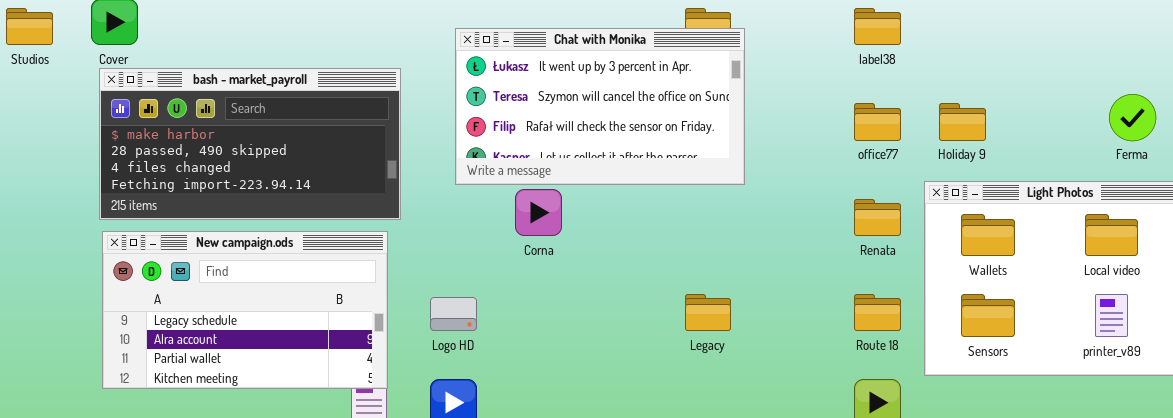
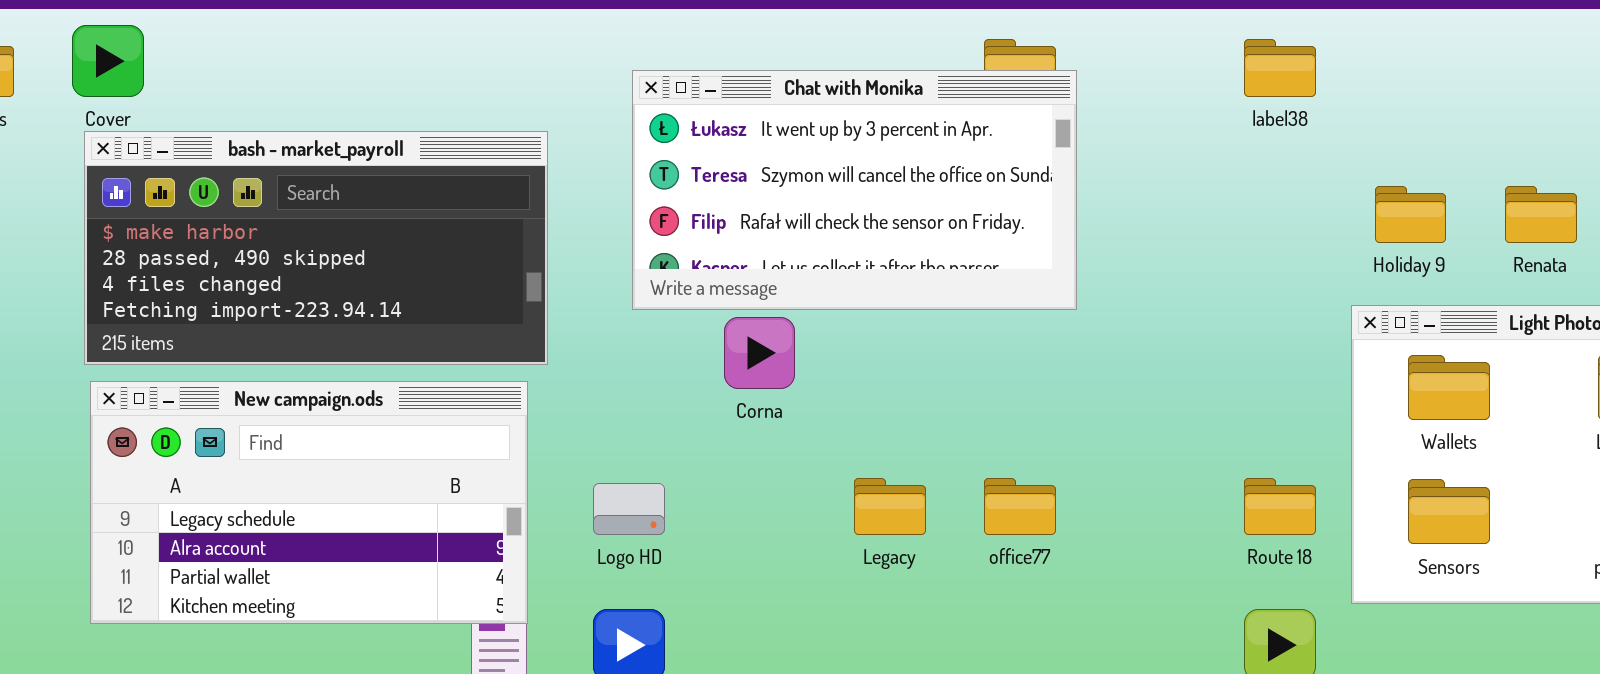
office77: [854,103,901,141] -> [984,478,1056,535], moved
Renata: [854,199,901,236] -> [1505,186,1577,243], moved
Legacy: [685,294,731,331] -> [854,478,926,535], moved

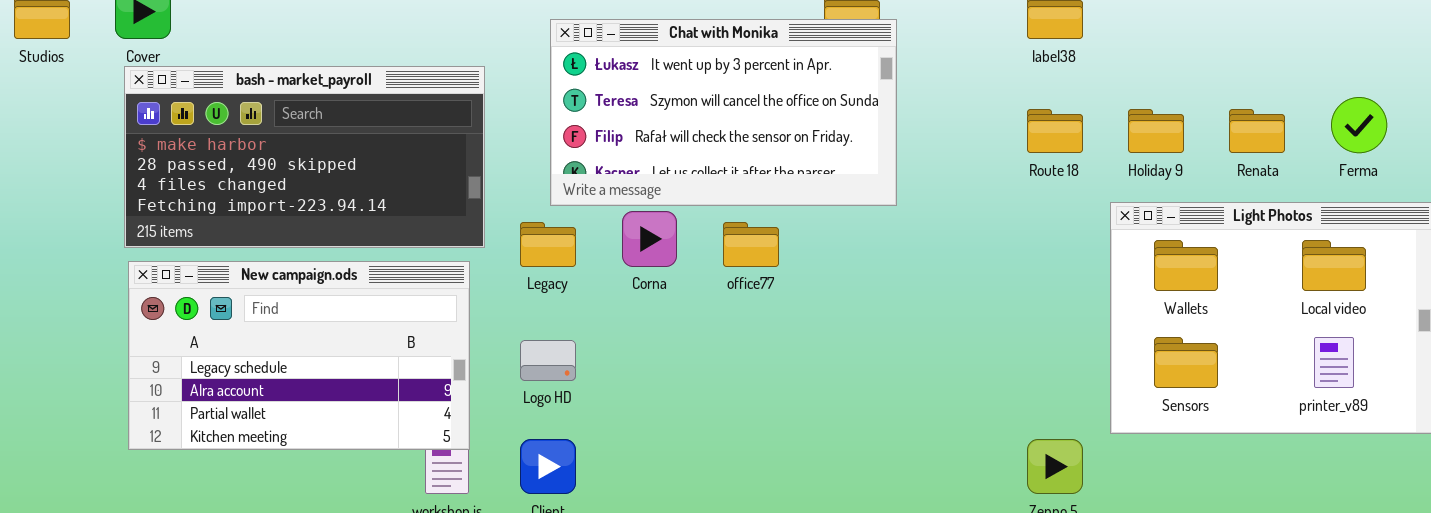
Legacy: [854,478,926,535] -> [520,222,576,267], moved
office77: [984,478,1056,535] -> [723,222,779,267], moved
Route 18: [1244,478,1316,535] -> [1027,109,1083,153], moved

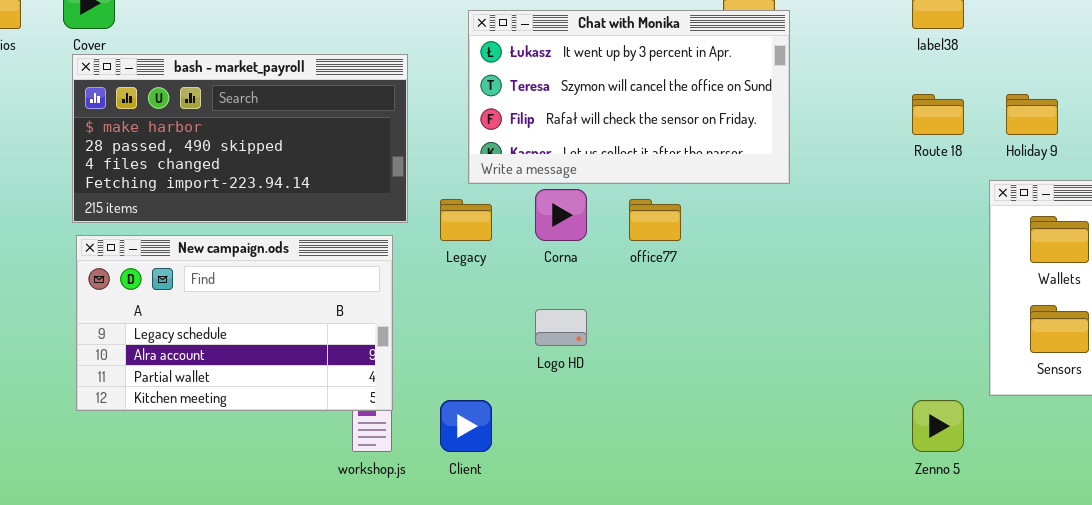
Logo HD: [520,340,576,381] -> [535,309,587,346], moved

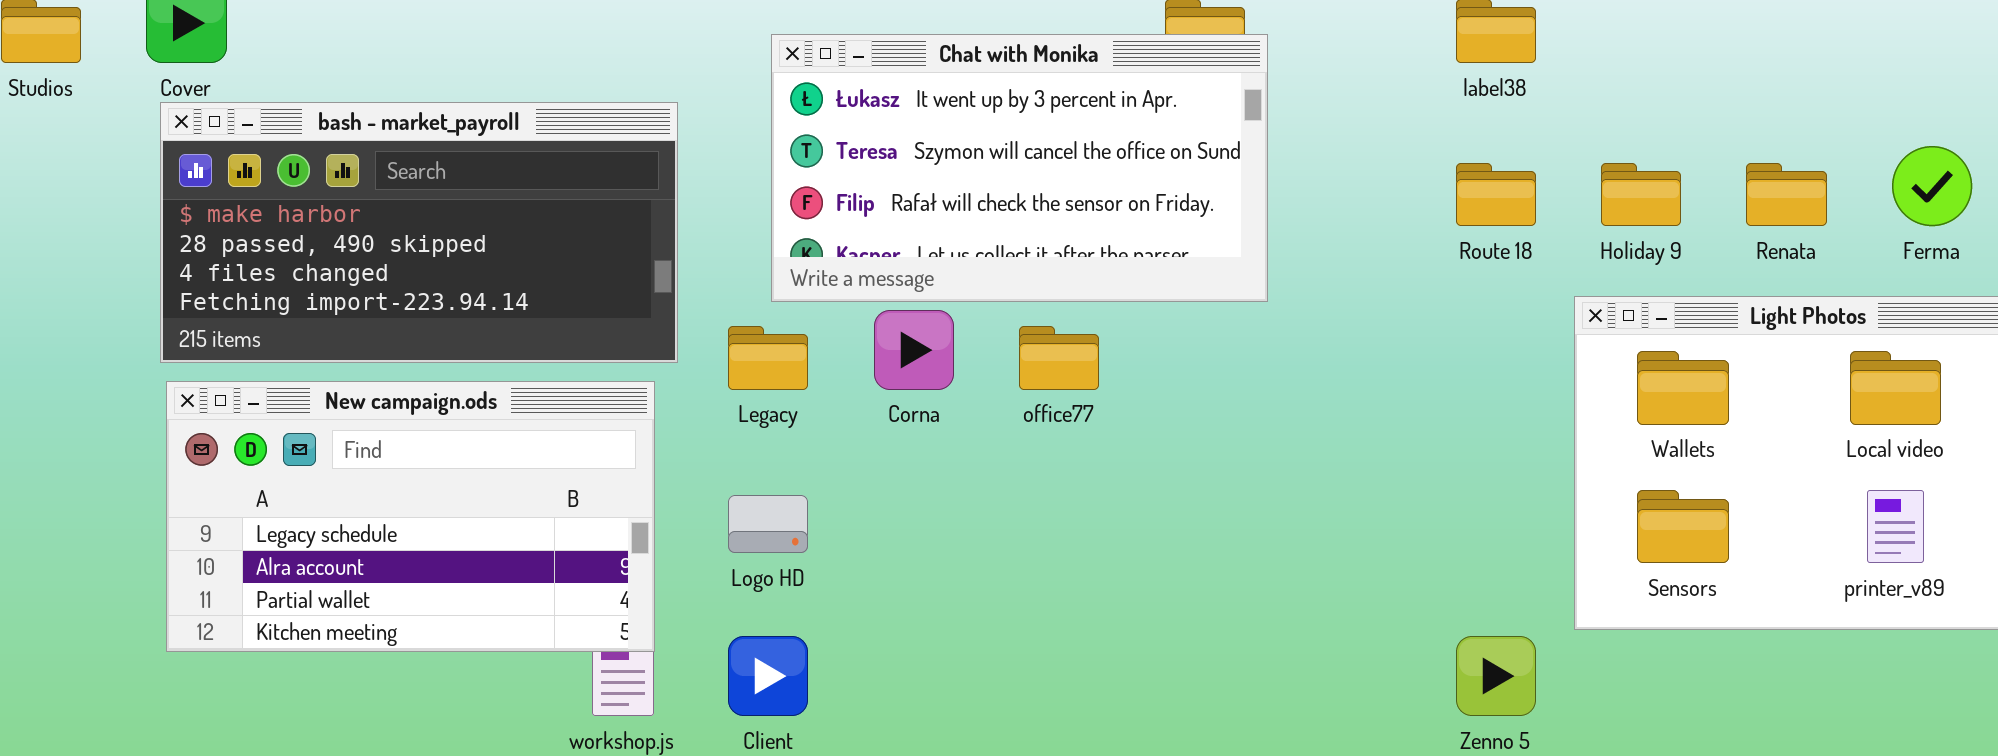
Logo HD: [535,309,587,346] -> [728,495,808,553], moved

